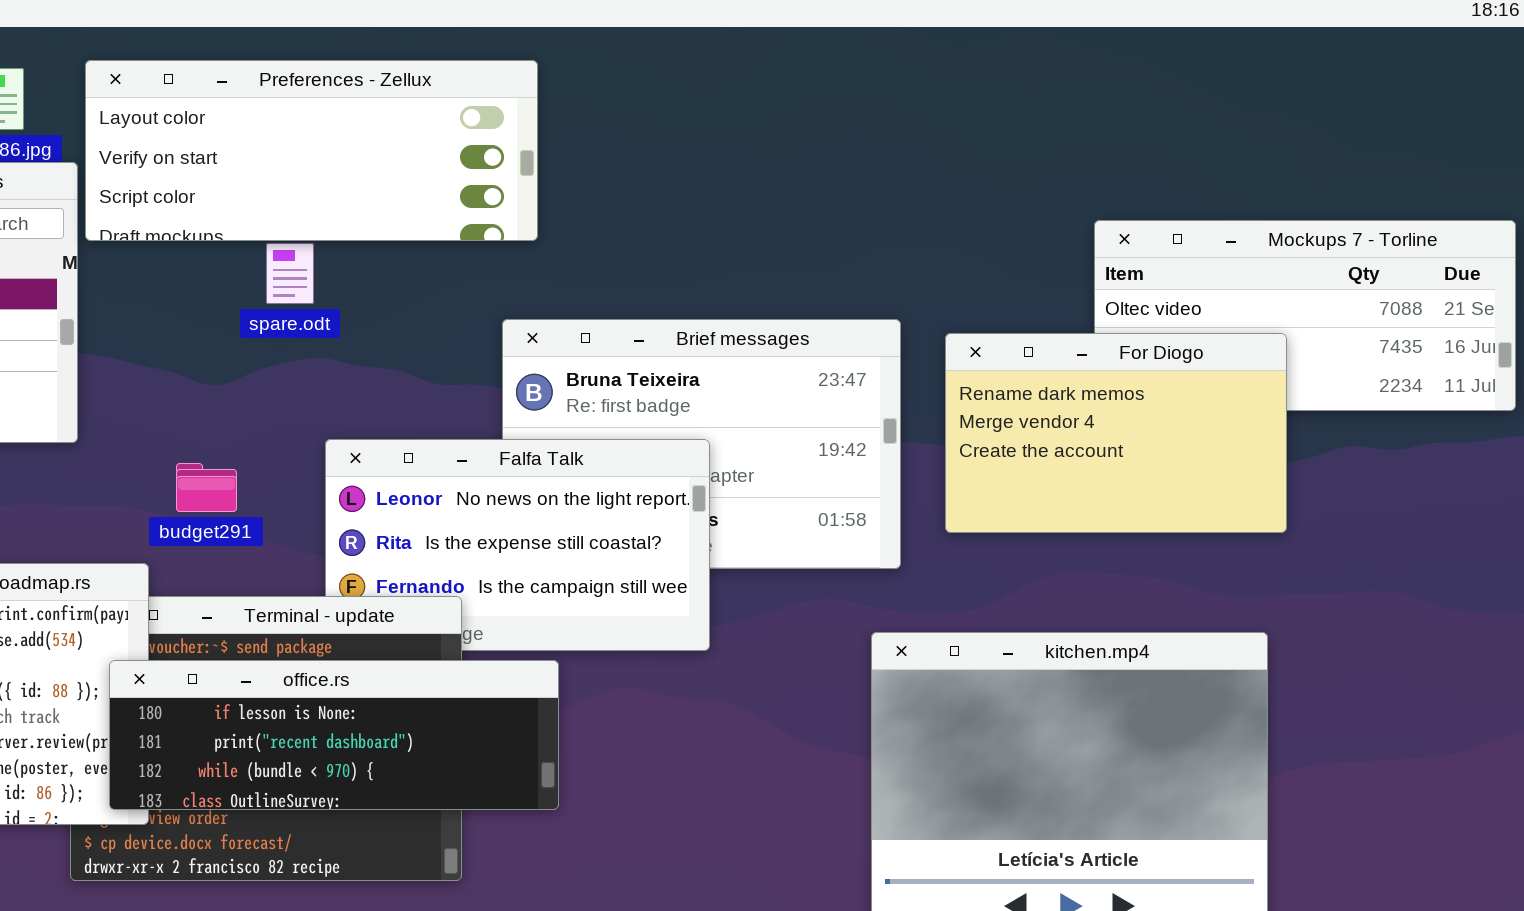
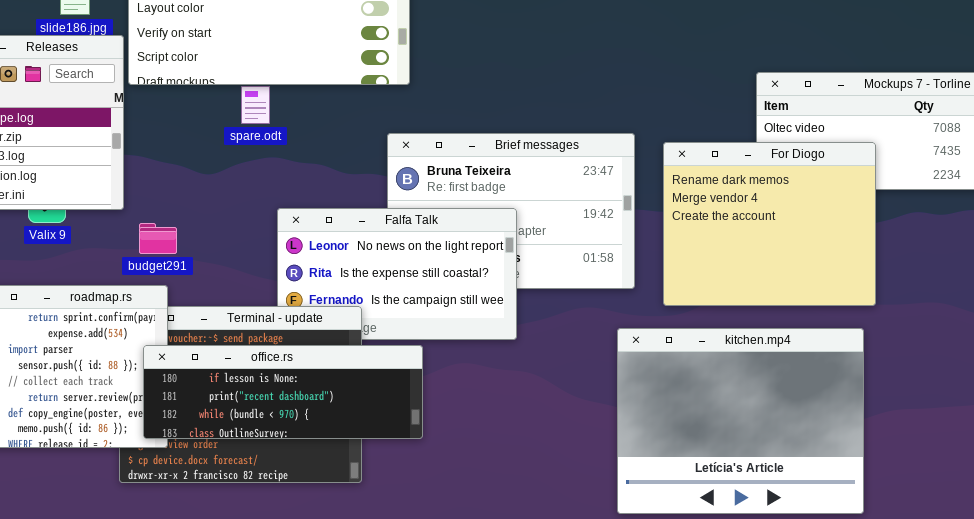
For Diogo: [945,333,1287,533] -> [663,142,876,306], resized
budget291: [176,463,237,512] -> [139,223,177,254], moved

